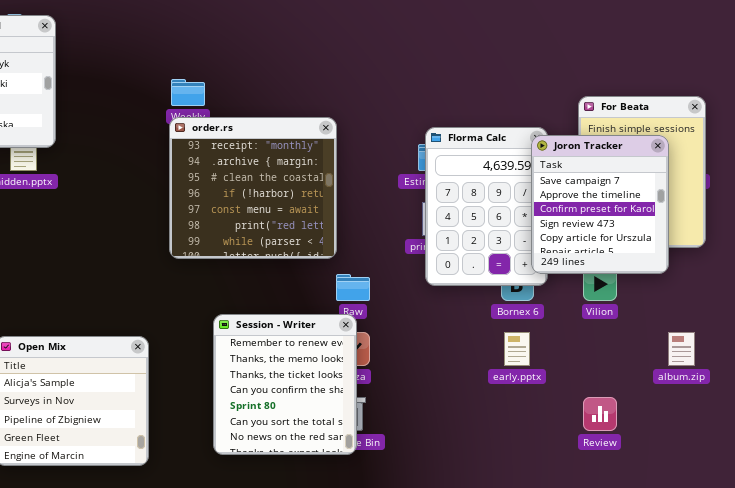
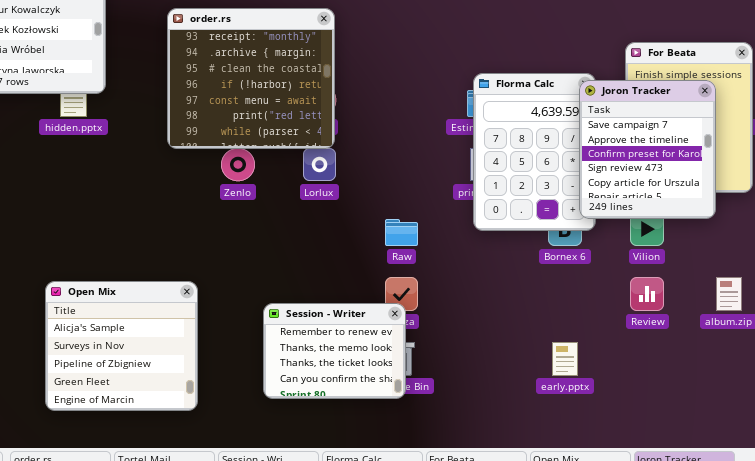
order.rs: [169,117,337,259] -> [167,8,335,149], moved
Session - Writer: [213,314,357,455] -> [263,303,406,399], resized
early.pptx: [504,332,530,366] -> [552,342,578,376], moved
Review: [583,397,617,431] -> [630,277,664,311], moved

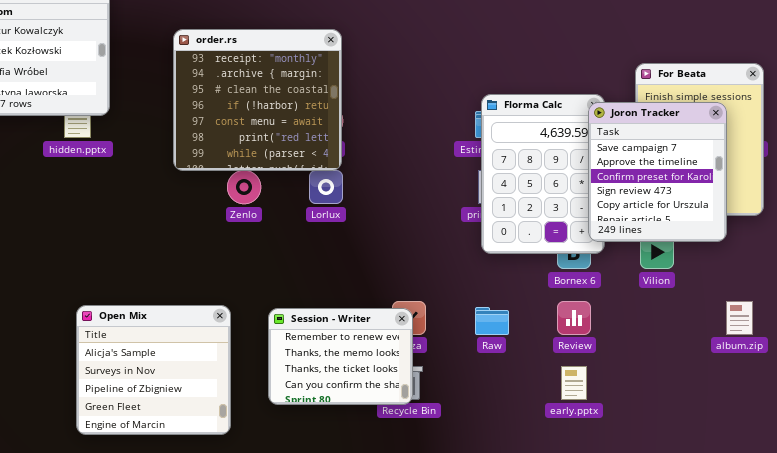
Raw: [385,219,418,246] -> [475,307,509,335], moved
Review: [630,277,664,311] -> [557,301,591,335], moved
Open Mix: [45,281,198,411] -> [76,305,231,435], moved
Session - Writer: [263,303,406,399] -> [268,308,413,405], moved

